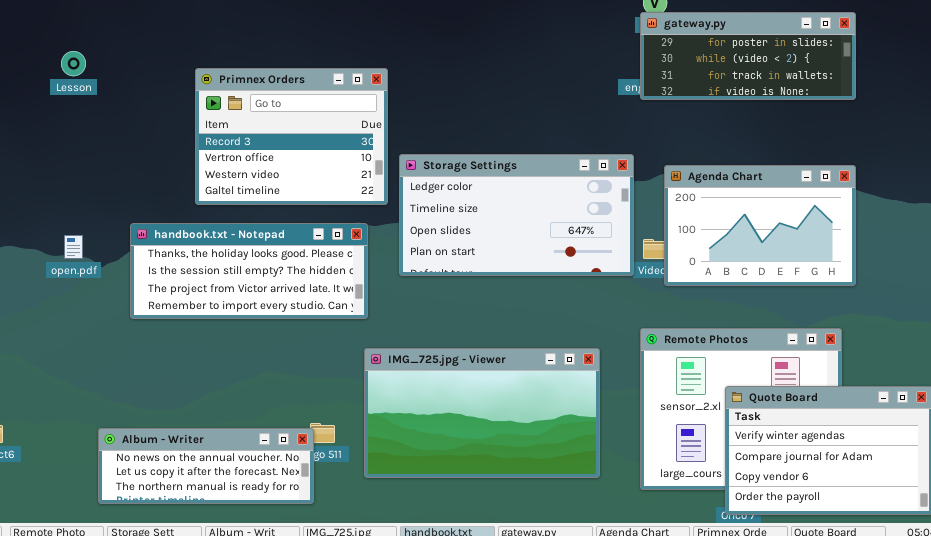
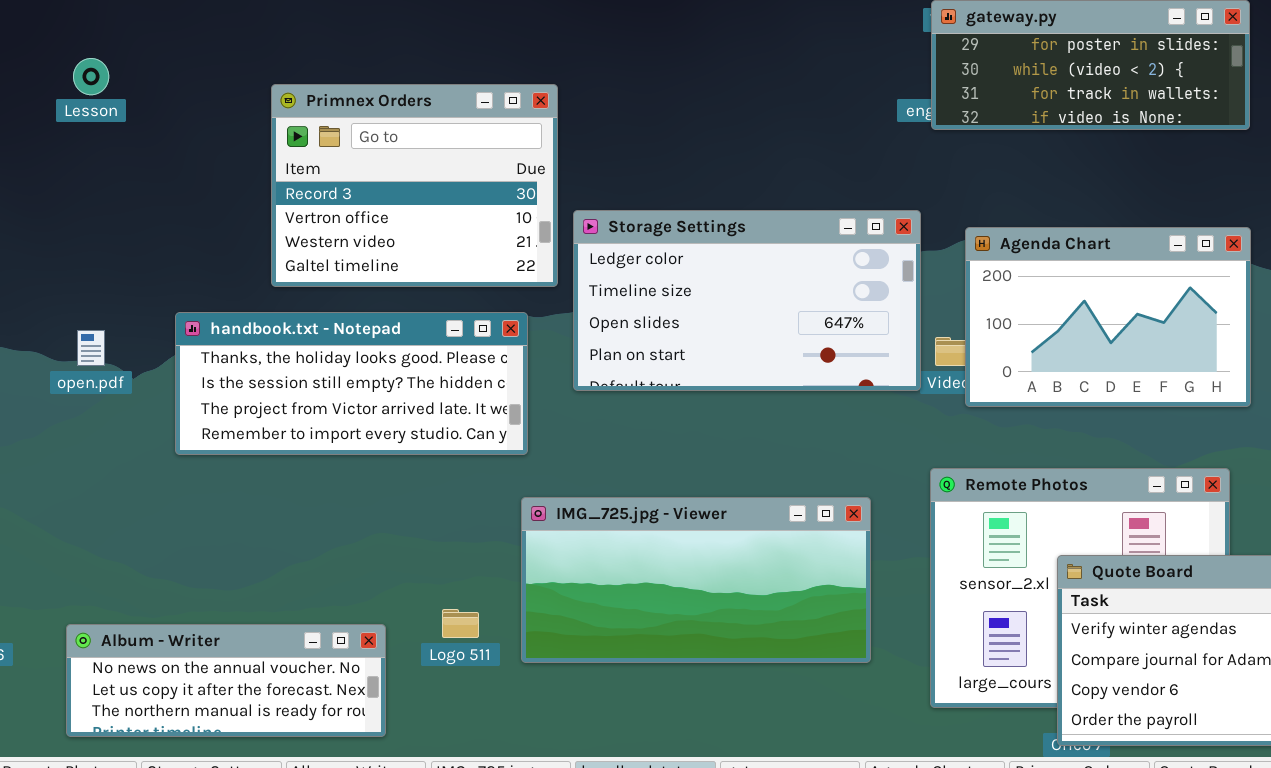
IMG_725.jpg - Viewer: [364,348,600,478] -> [521,497,871,663], resized
Album - Writer: [98,428,314,504] -> [66,624,386,737], moved

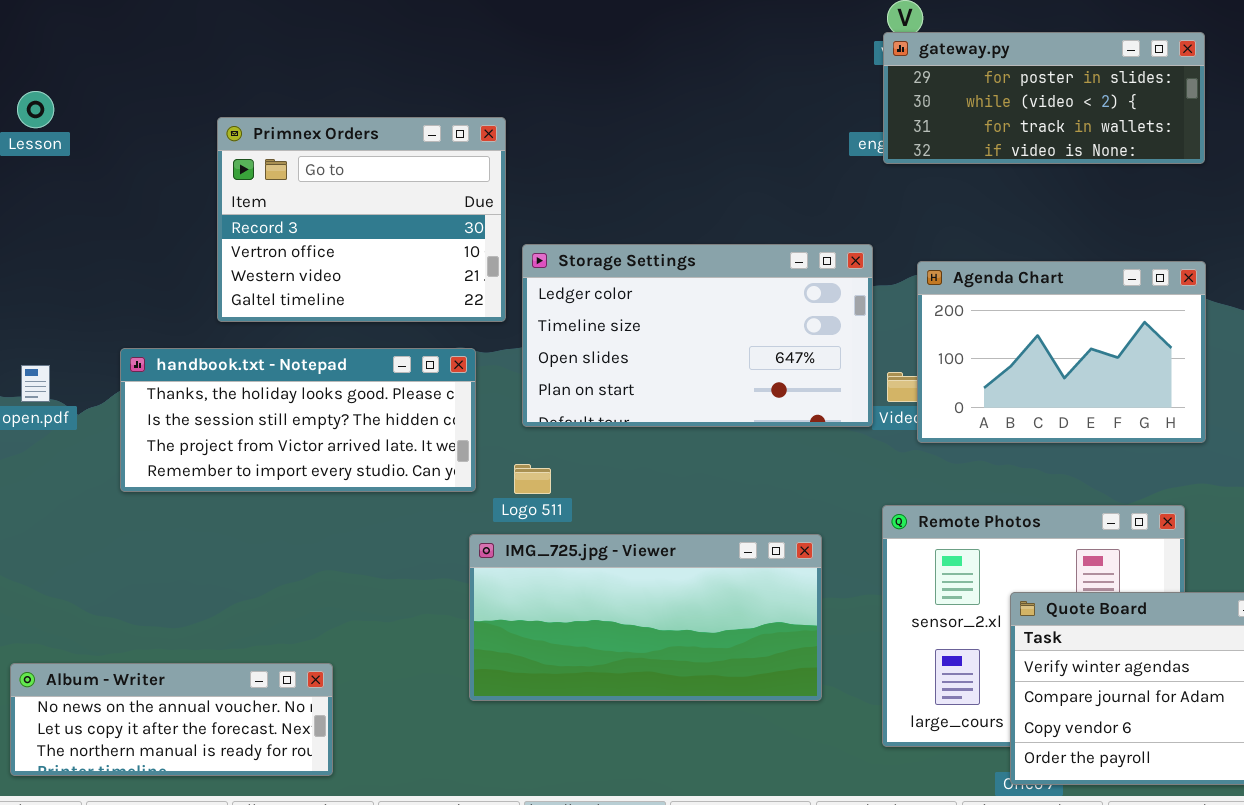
Logo 511: [442,609,479,638] -> [514,464,551,494], moved

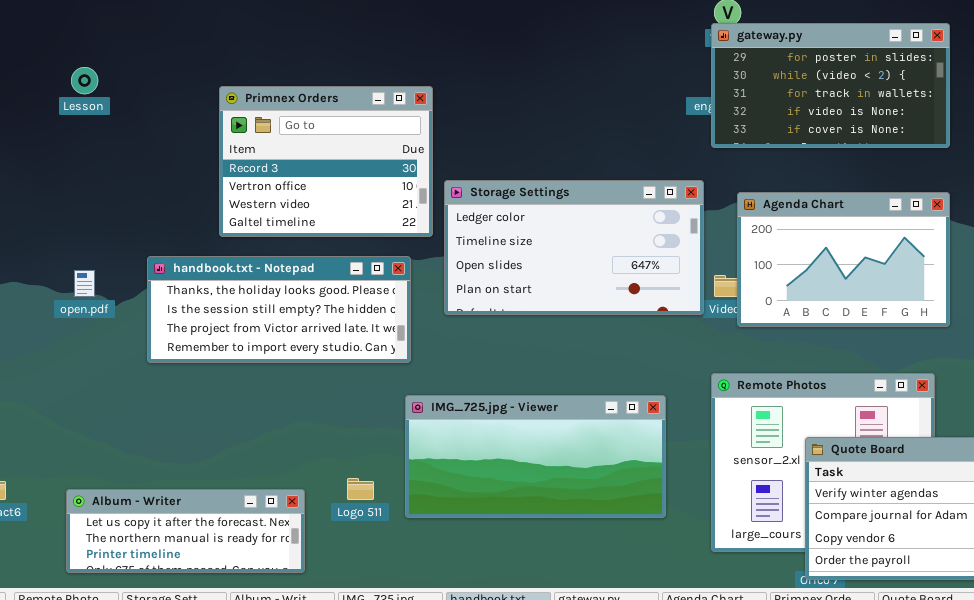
gateway.py: [883,32,1205,164] -> [711,23,950,148], resized
Logo 511: [514,464,551,494] -> [347,478,374,500], moved
Album - Writer: [10,663,333,776] -> [66,489,305,573], scrolled down 1 row

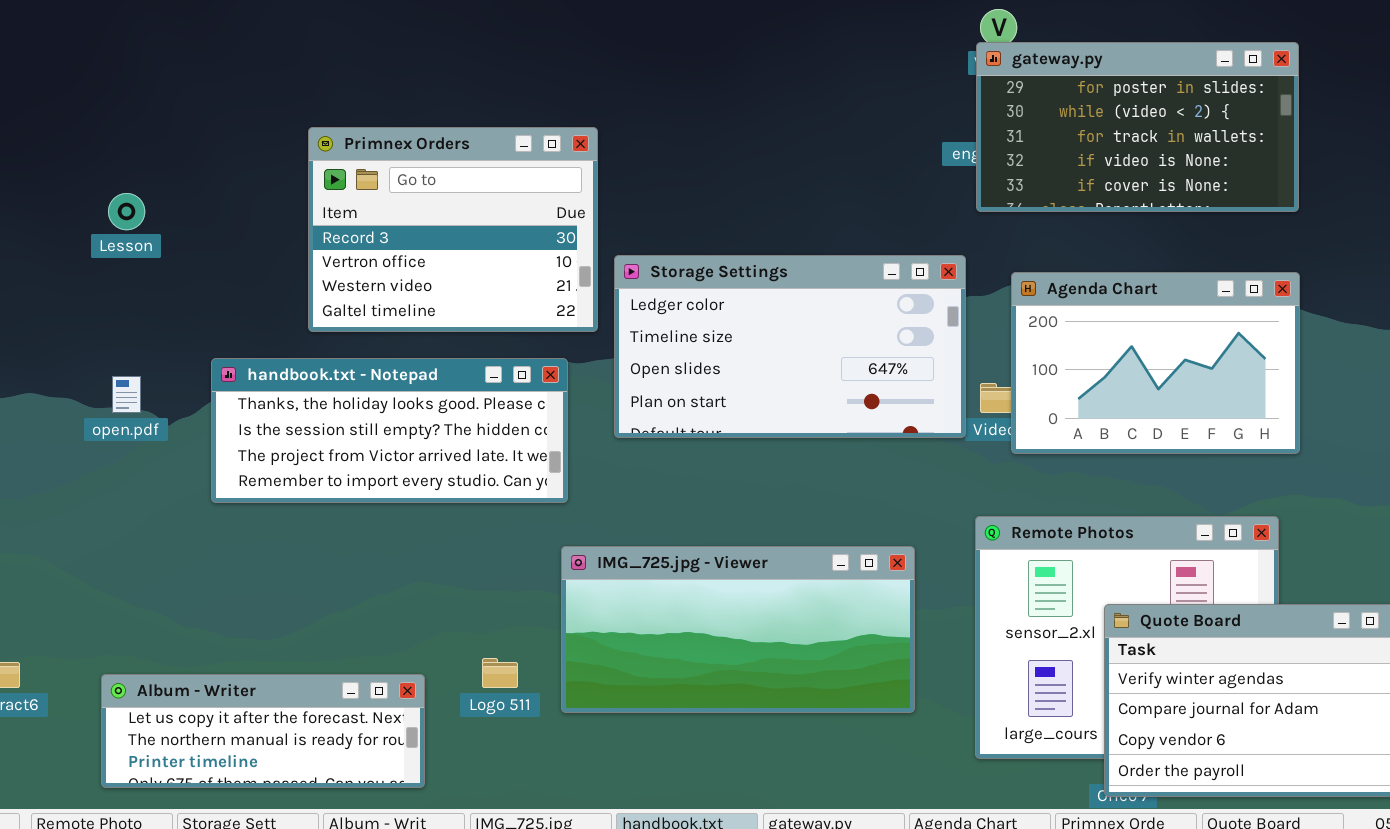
Lesson: [71,67,98,94] -> [108,193,145,230], moved

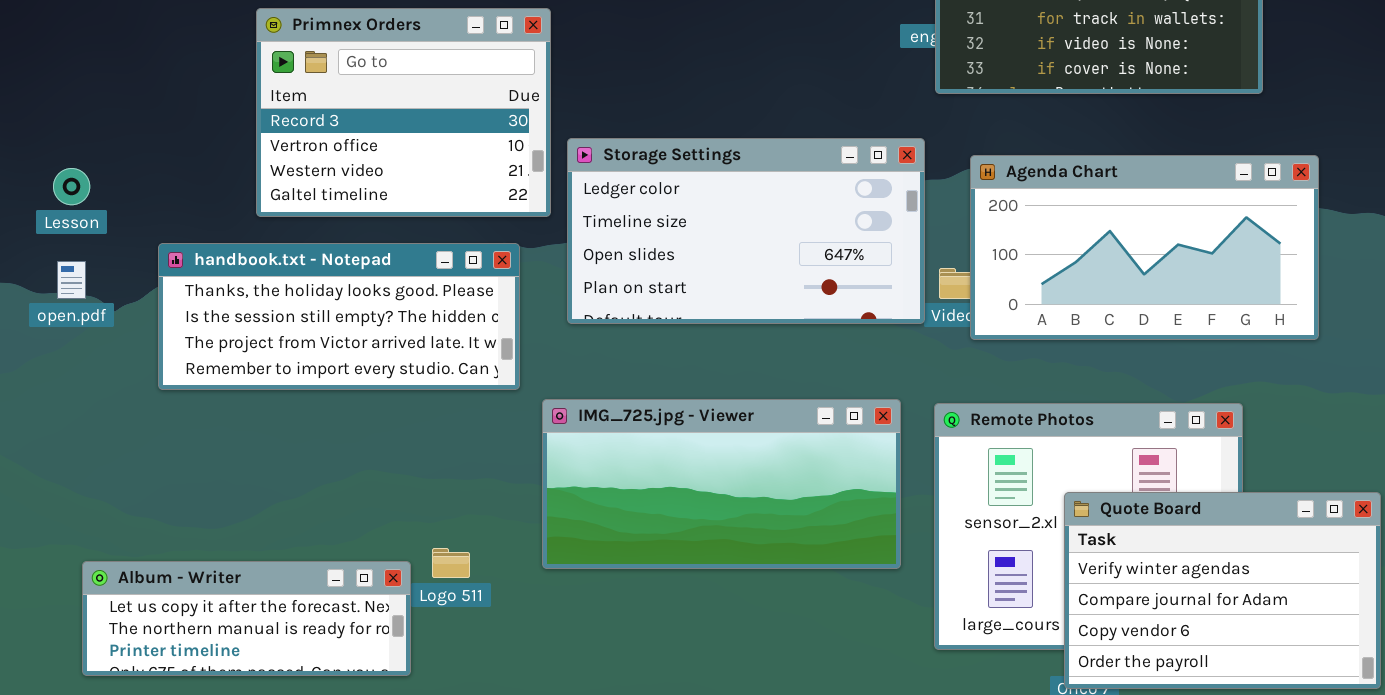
Lesson: [108,193,145,230] -> [53,168,90,205], moved
Agenda Chart: [1011,272,1300,454] -> [970,155,1319,340], resized
IMG_725.jpg - Viewer: [561,546,915,713] -> [542,399,901,569], moved
Album - Writer: [101,674,425,788] -> [82,561,411,676], moved

